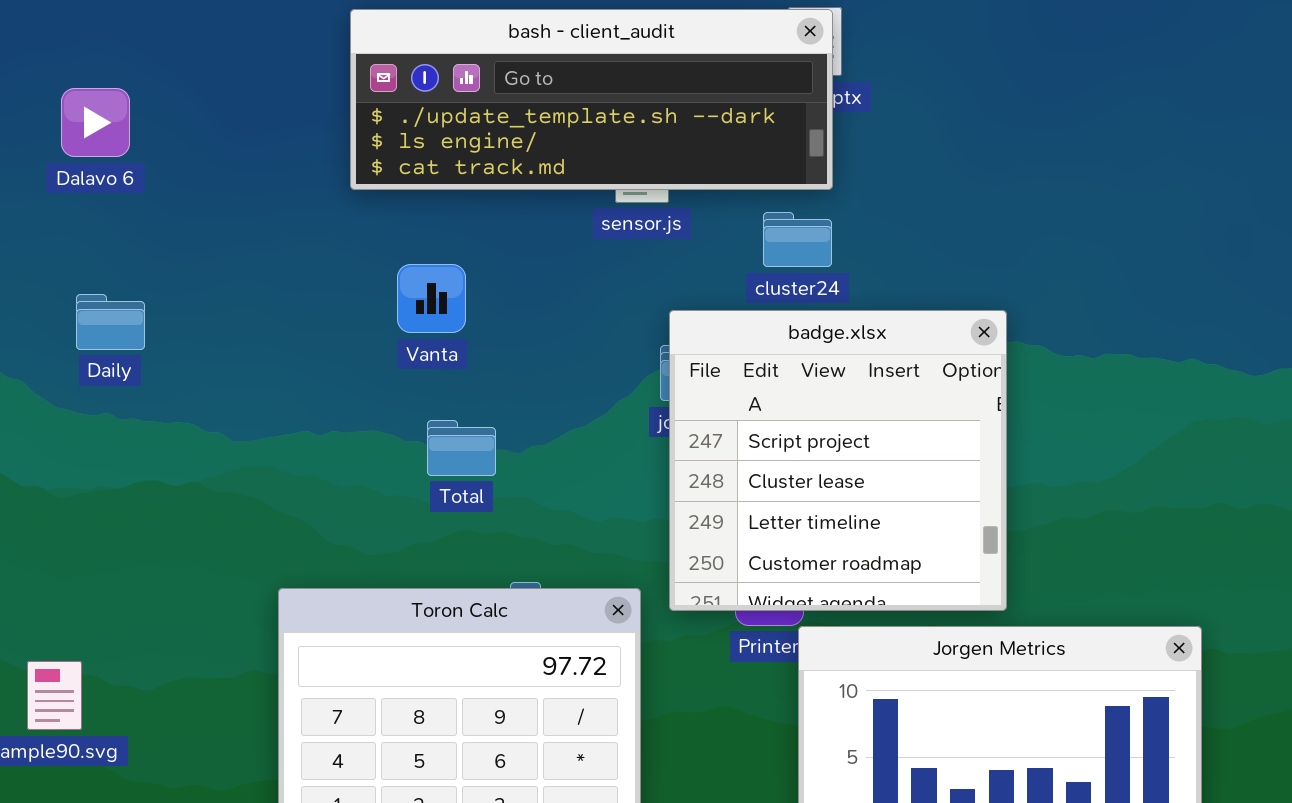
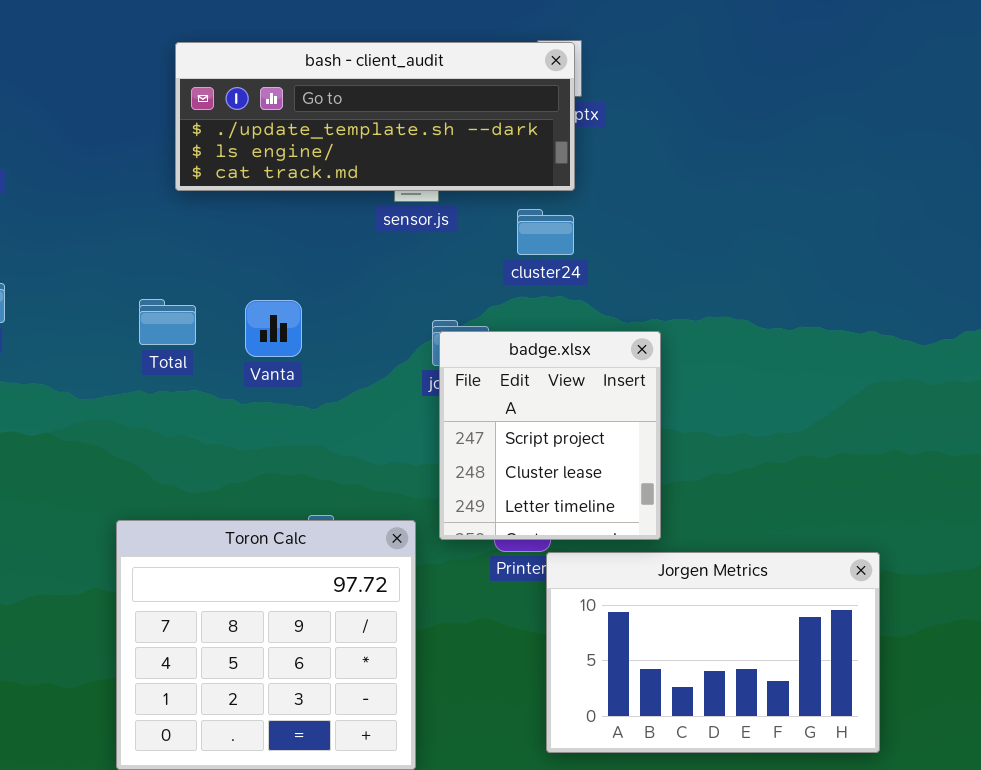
Vanta: [397,264,466,333] -> [245,300,302,357], moved
badge.xlsx: [669,310,1007,611] -> [439,331,661,540], resized
Total: [427,420,496,476] -> [139,299,196,345], moved

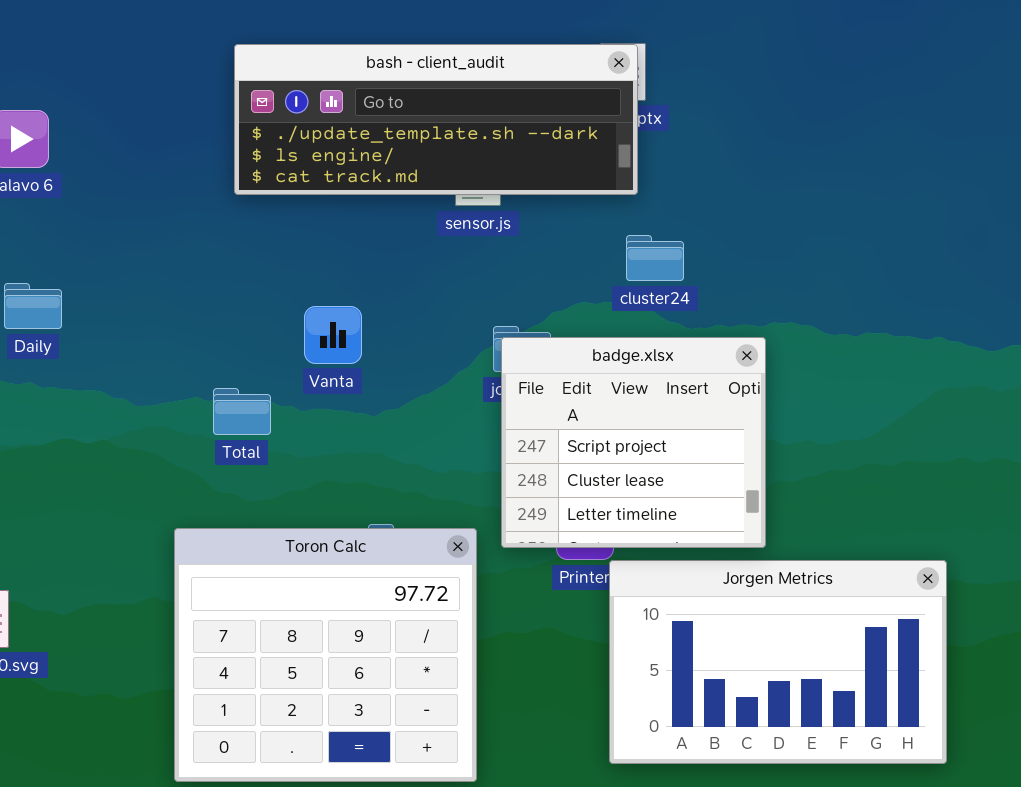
cluster24: [517,209,574,255] -> [626,235,684,281], moved
Total: [139,299,196,345] -> [213,388,271,435], moved
badge.xlsx: [439,331,661,540] -> [501,337,766,548], resized

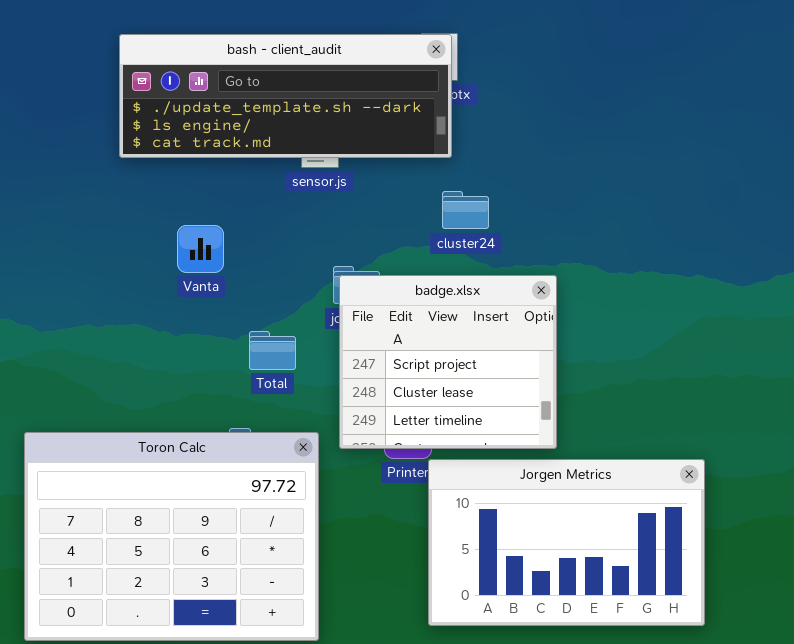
Vanta: [304,306,362,364] -> [177,225,224,273], moved
Total: [213,388,271,435] -> [249,331,296,370], moved
Toron Calc: [174,528,477,782] -> [24,432,319,641], resized

